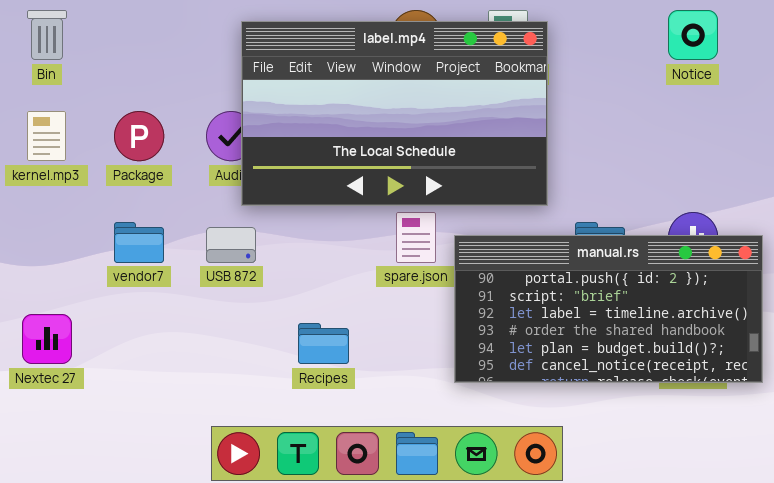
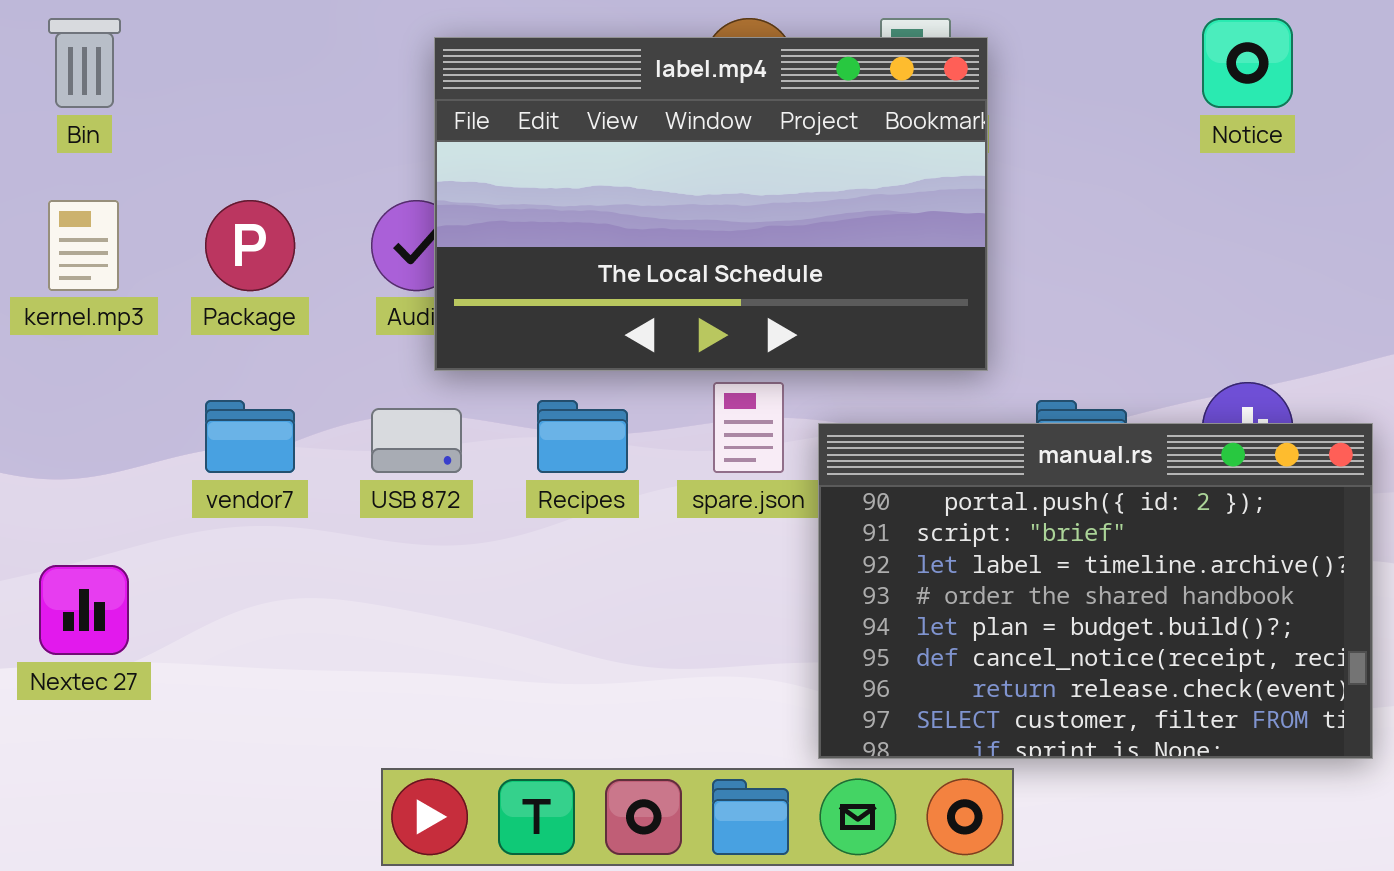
manual.rs: [454,235,763,383] -> [818,423,1373,759], resized
Recipes: [298,323,349,364] -> [537,400,628,473], moved

